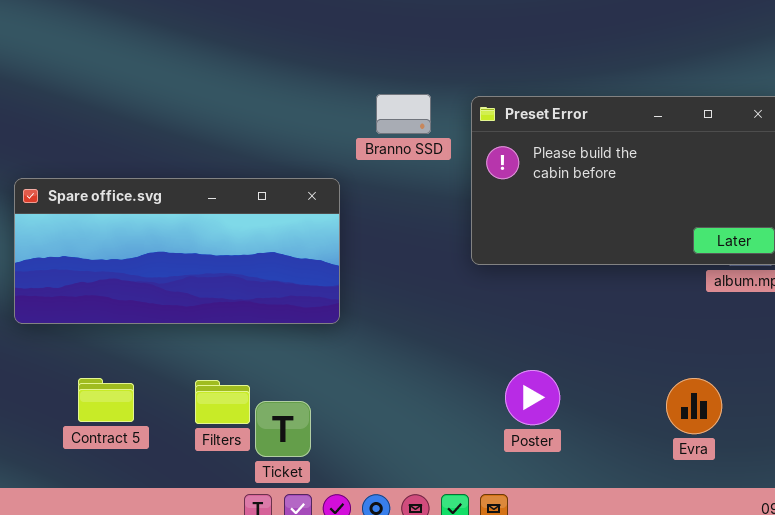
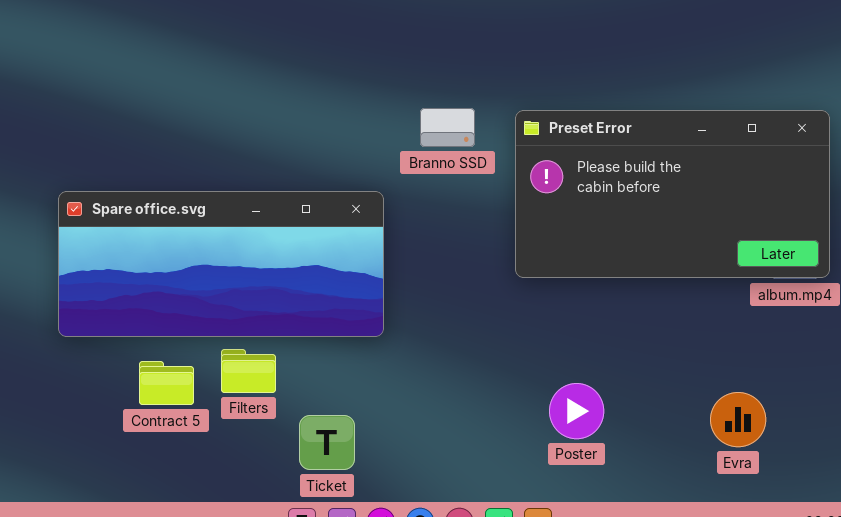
Contract 5: [78,378,134,422] -> [139,361,194,405], moved
Filters: [195,380,250,424] -> [221,349,276,393], moved

